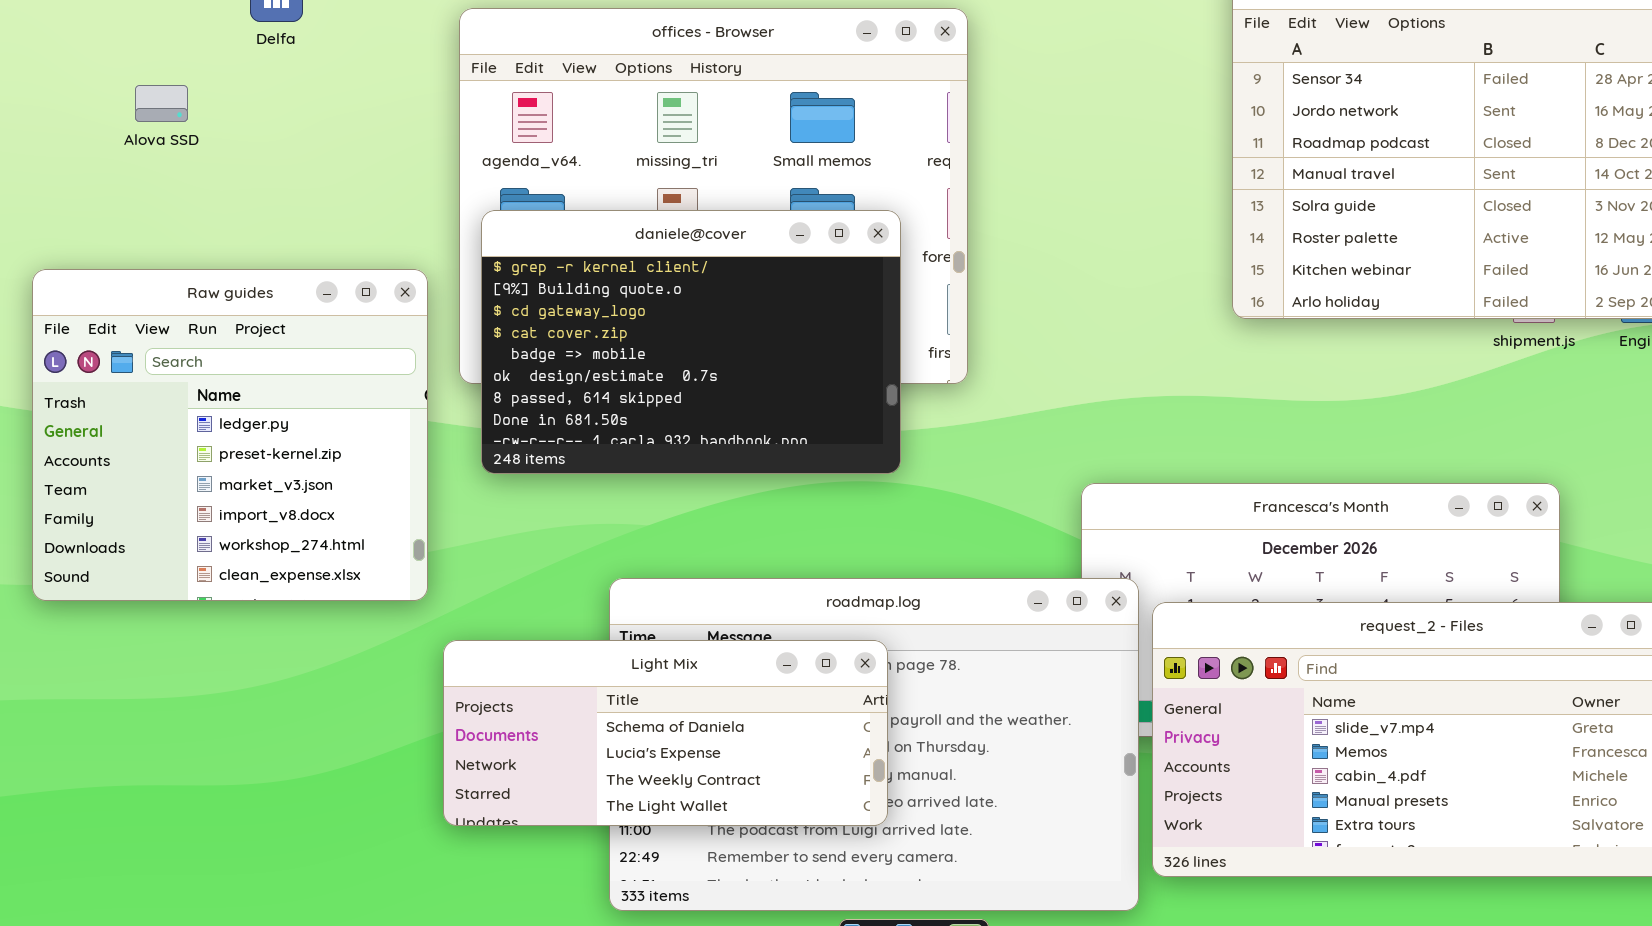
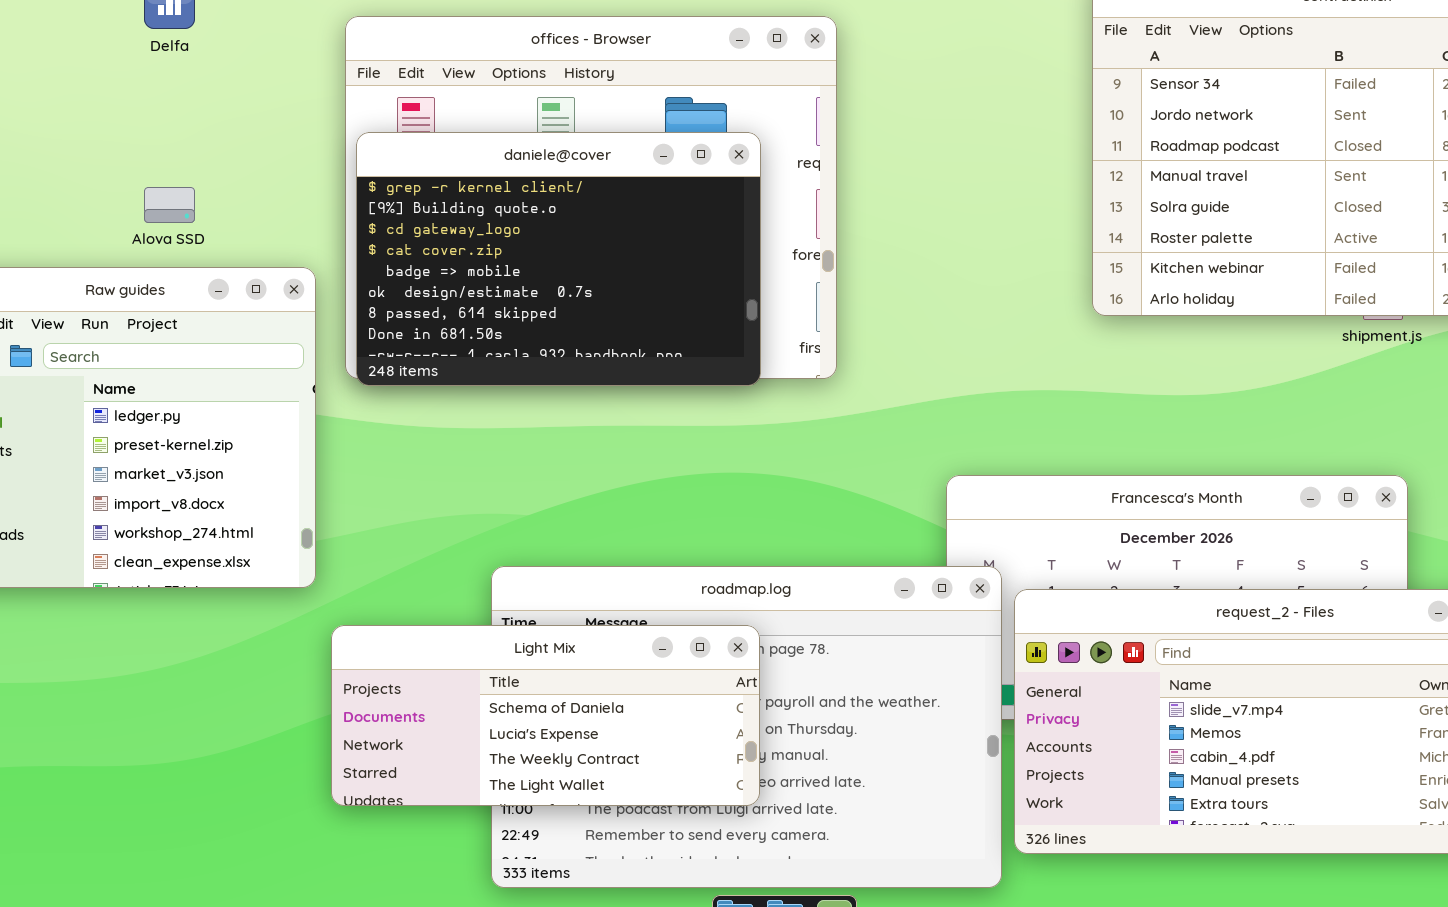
Alova SSD: [135,85,188,122] -> [144,187,195,223], moved
daniele@cover: [481,210,901,474] -> [356,132,761,386], moved

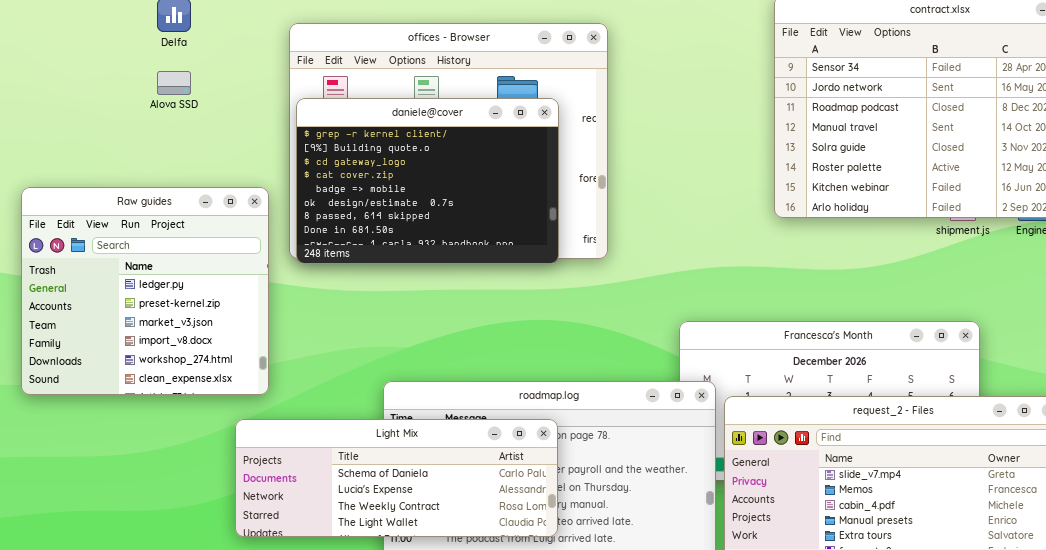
Alova SSD: [144,187,195,223] -> [157,71,191,95], moved
Light Mix: [331,625,760,806] -> [235,419,558,537], resized

